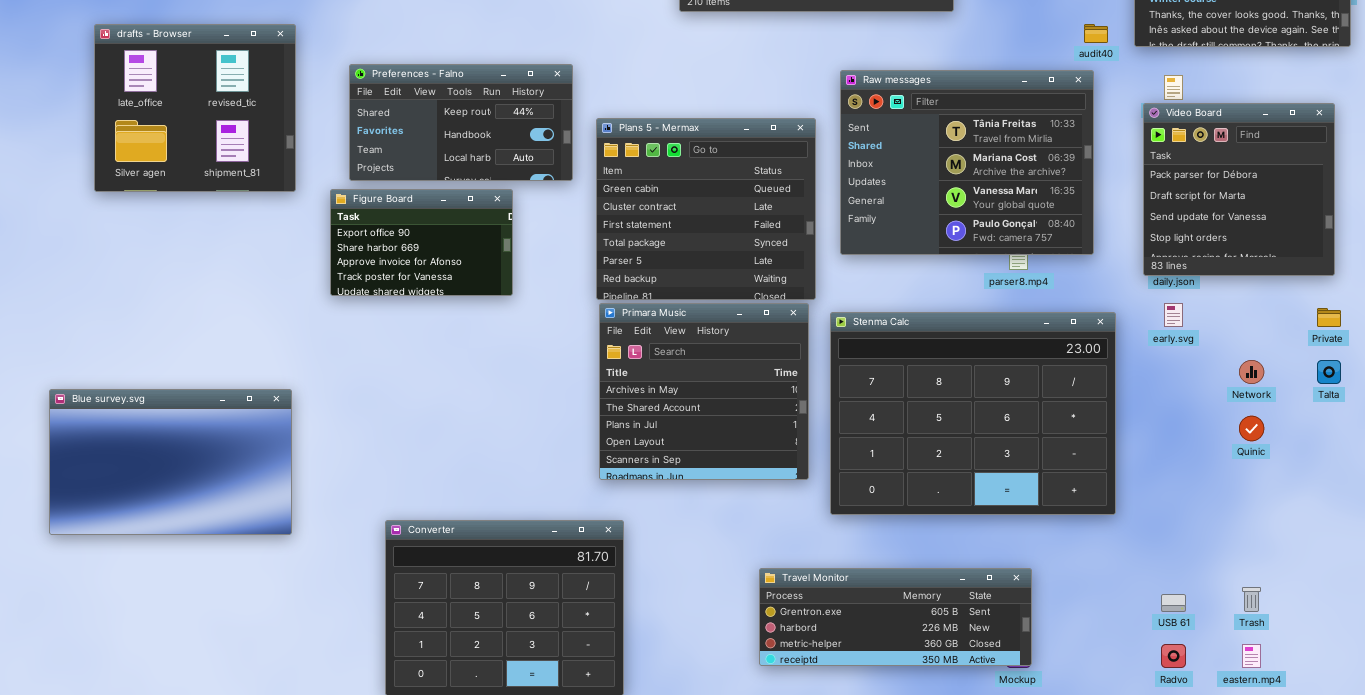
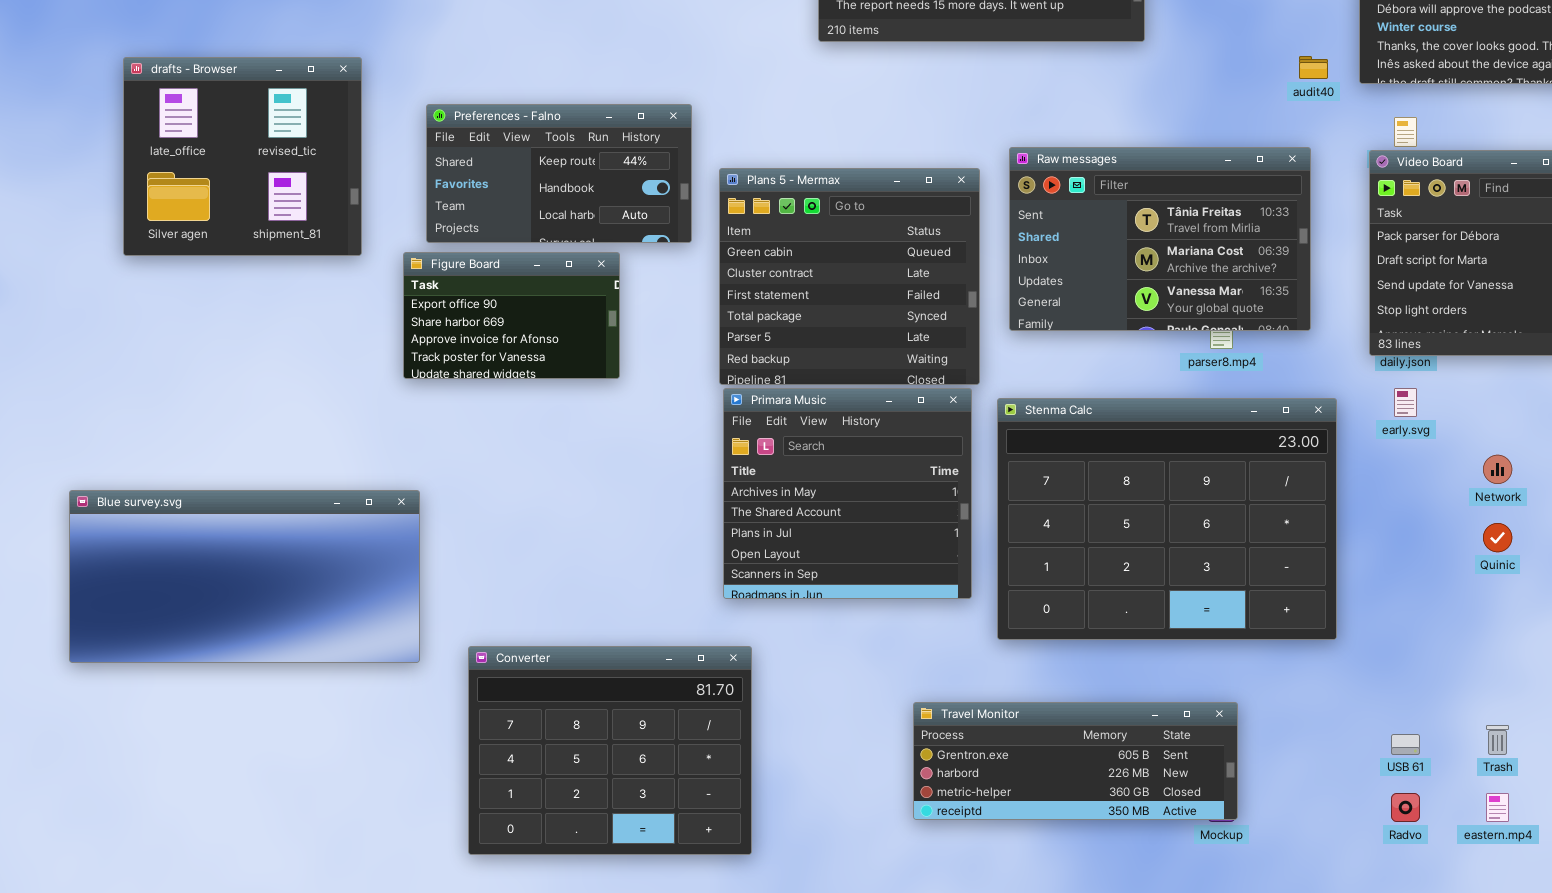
Raw messages: [840,70,1094,255] -> [1009,147,1311,331], resized
Blue survey.svg: [49,389,292,535] -> [69,490,420,663], resized

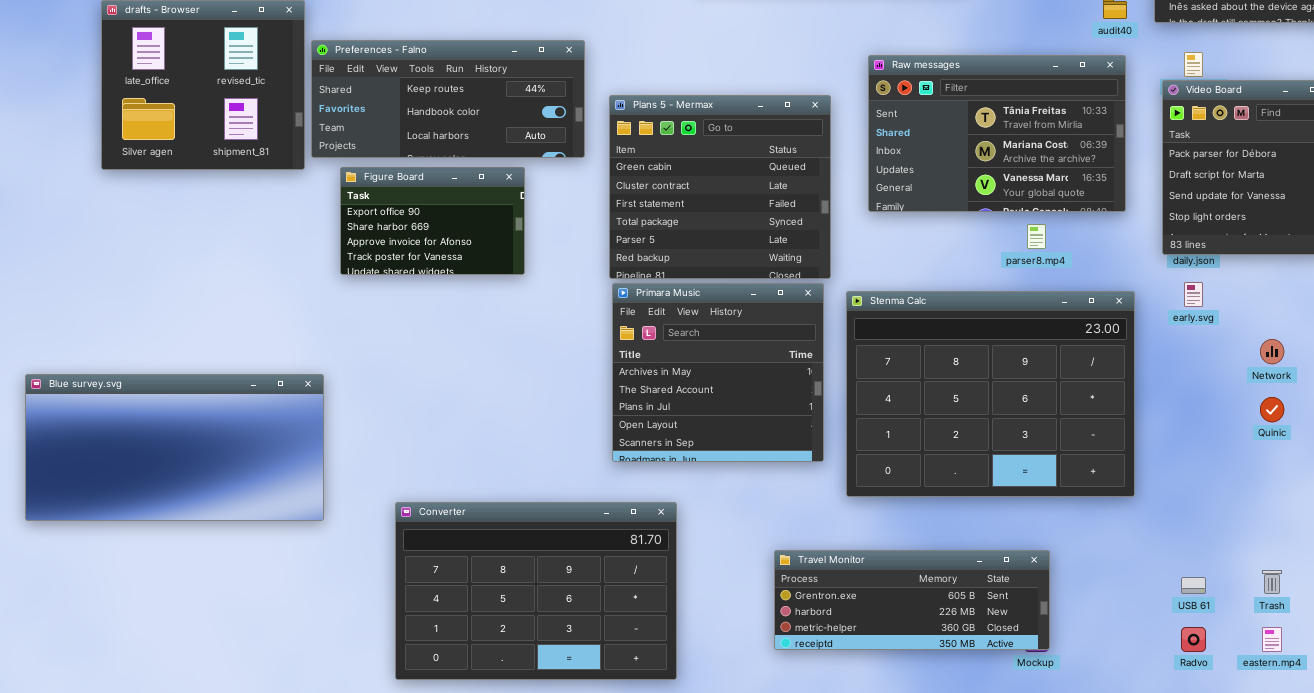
Preferences - Falno: [426,104,692,243] -> [311,40,585,158], resized
Raw messages: [1009,147,1311,331] -> [868,55,1126,212], moved
Blue survey.svg: [69,490,420,663] -> [25,374,324,521], moved
Converter: [468,646,752,855] -> [395,502,677,680], resized

